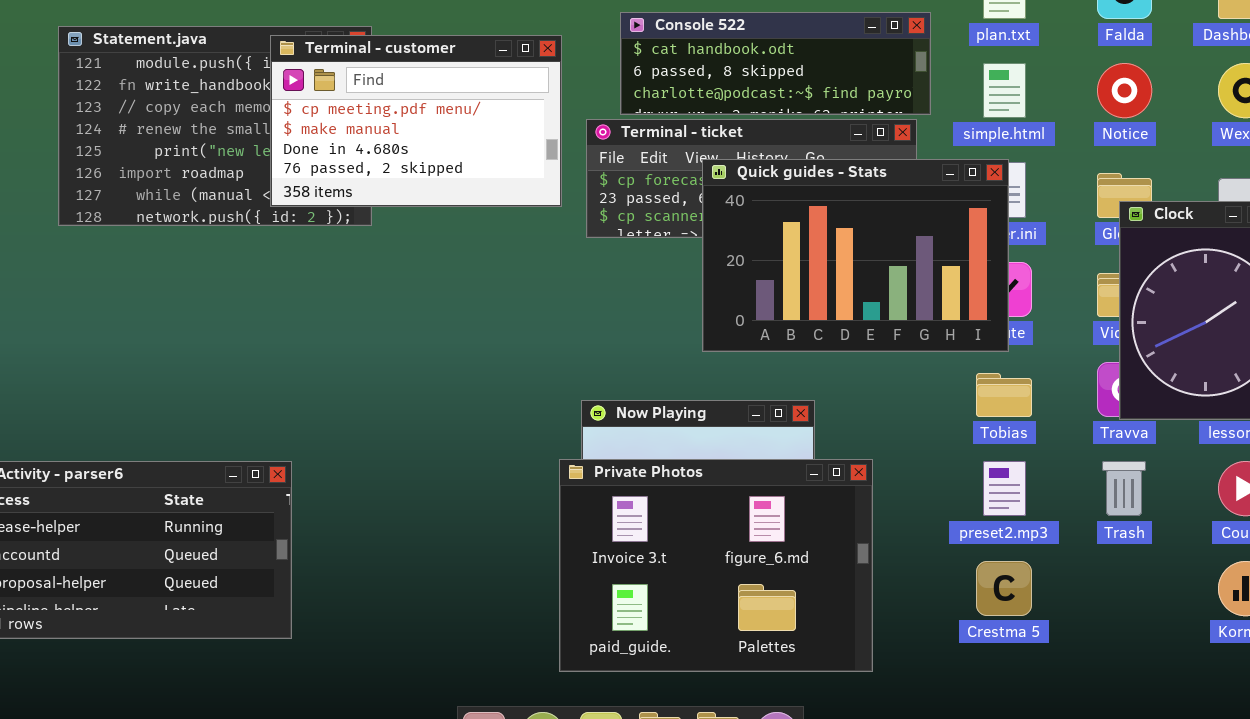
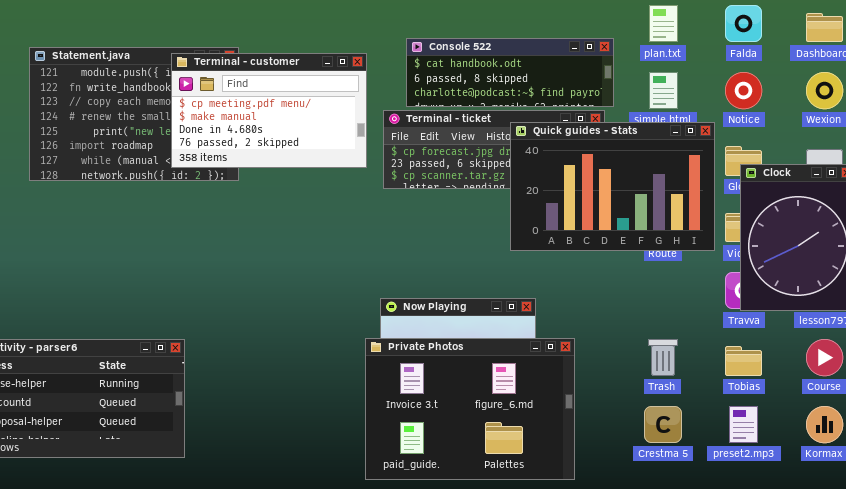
Quick guides - Stats: [702,159,1009,352] -> [510,122,715,251], moved
Tobias: [976,373,1032,417] -> [725,346,762,376], moved
preset2.mp3: [983,461,1026,516] -> [729,406,758,443], moved
Trash: [1102,461,1146,516] -> [648,339,678,376], moved

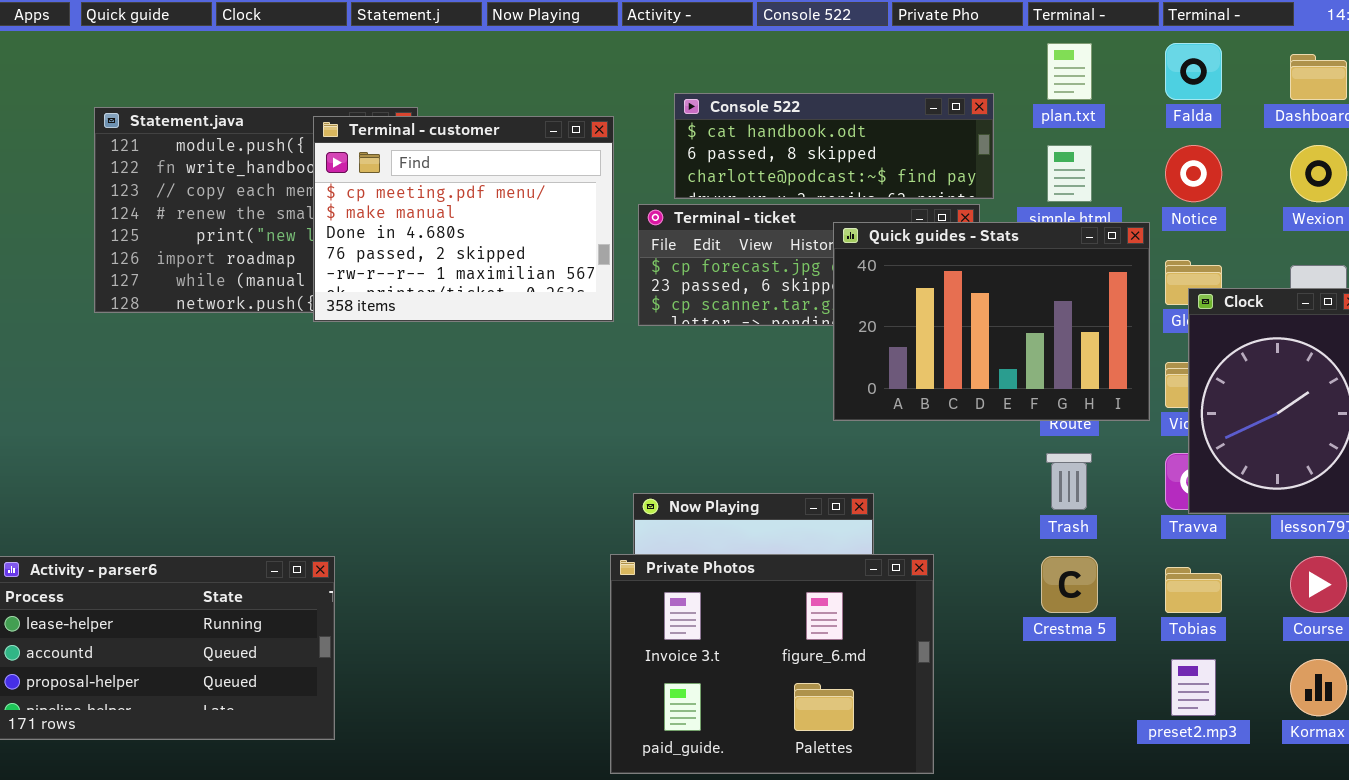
Terminal - customer: [171,53,367,168] -> [313,116,614,322], resized
Trash: [648,339,678,376] -> [1046,453,1092,510], moved
Crestma 5: [644,406,682,443] -> [1041,556,1098,613], moved

